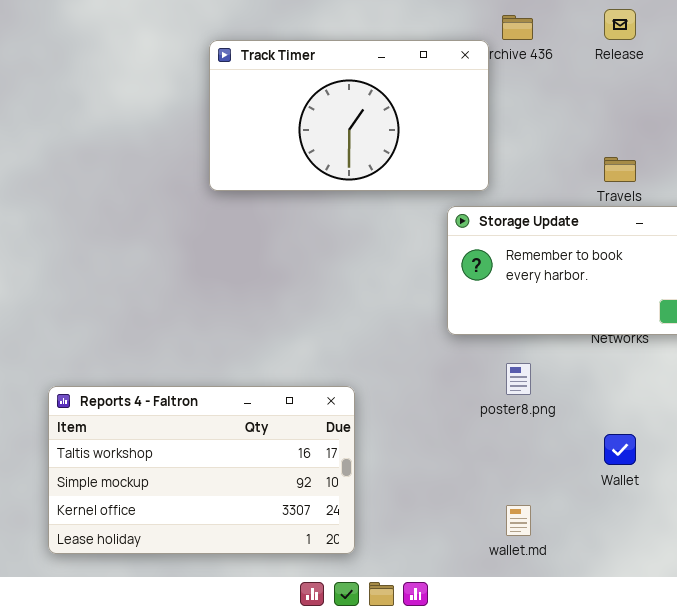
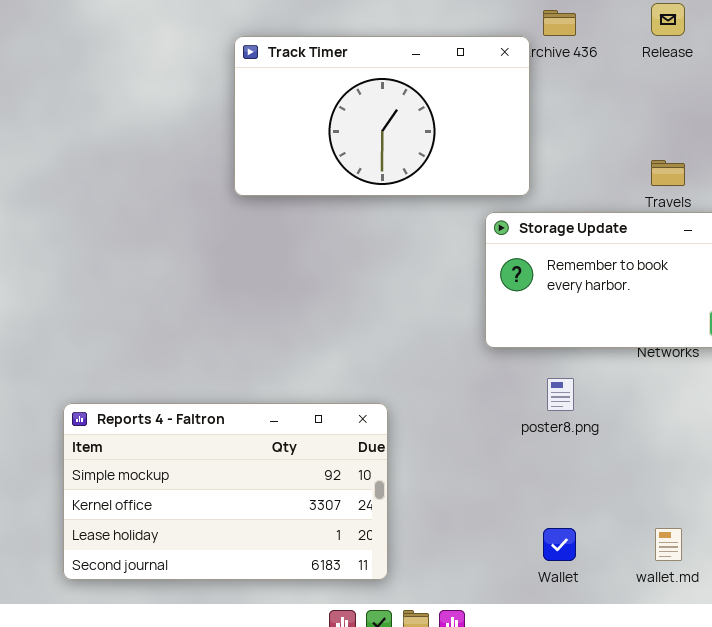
Reports 4 - Faltron: [48,386,355,554] -> [63,403,388,580], scrolled down 1 row
Wallet: [604,434,636,465] -> [543,528,576,561], moved
wallet.md: [506,505,531,536] -> [655,528,682,561], moved

